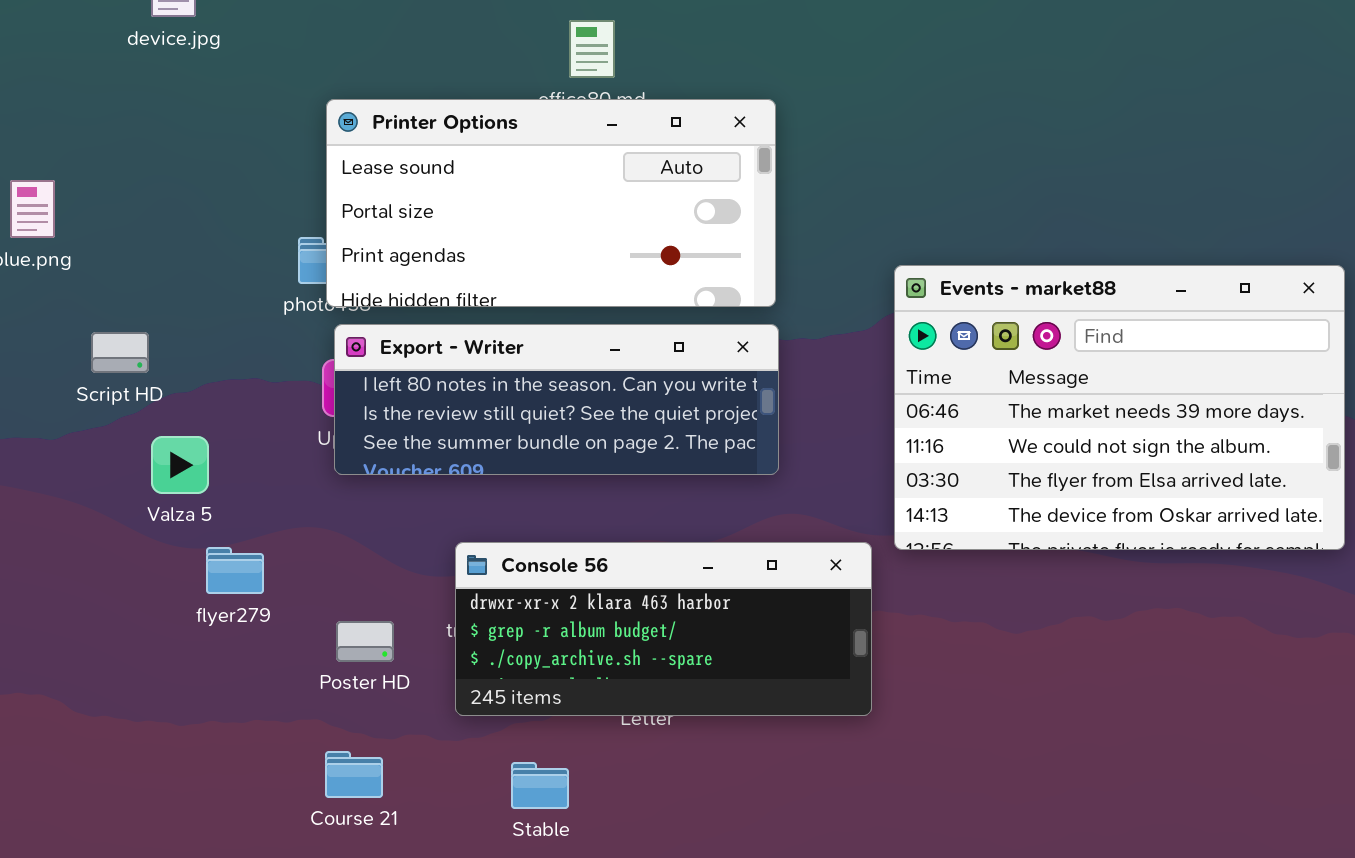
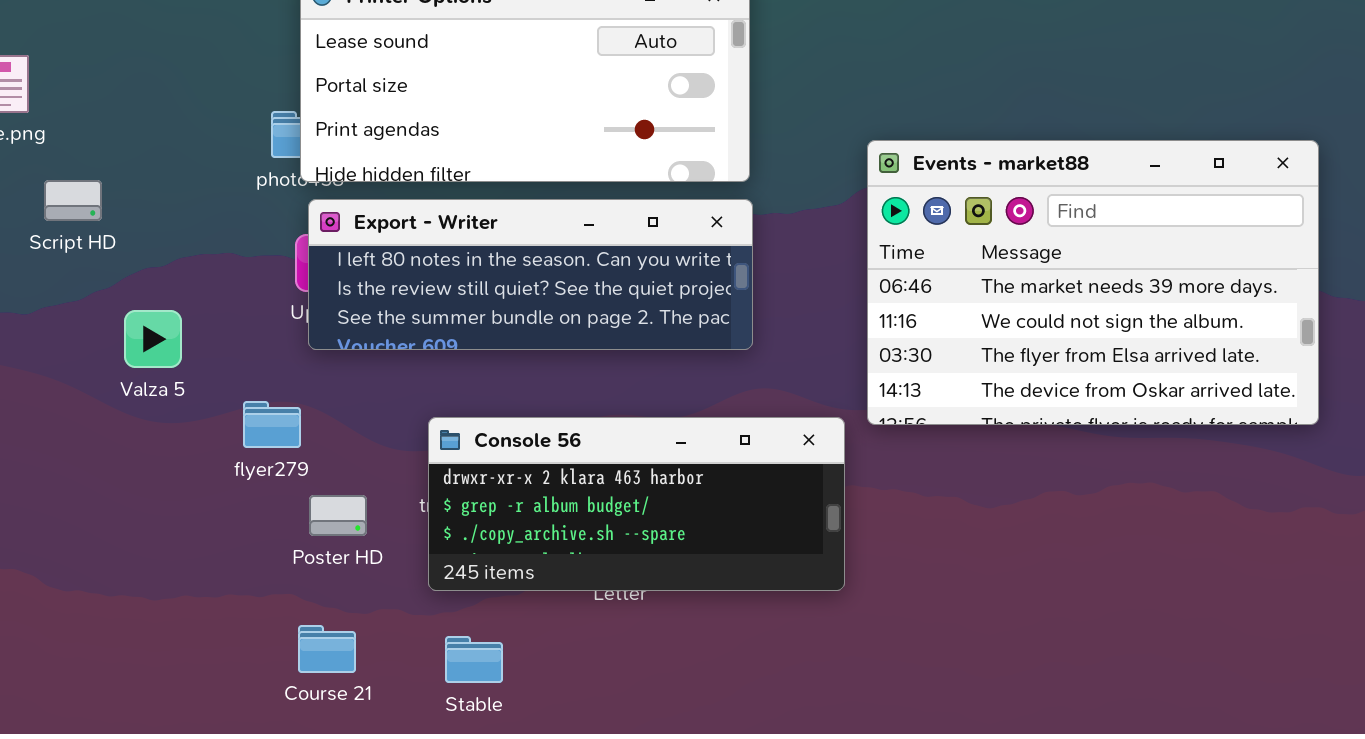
Script HD: [91,332,149,373] -> [44,180,102,221], moved
flyer279: [206,547,264,594] -> [243,401,301,448], moved
Stable: [511,762,569,809] -> [445,636,503,683], moved

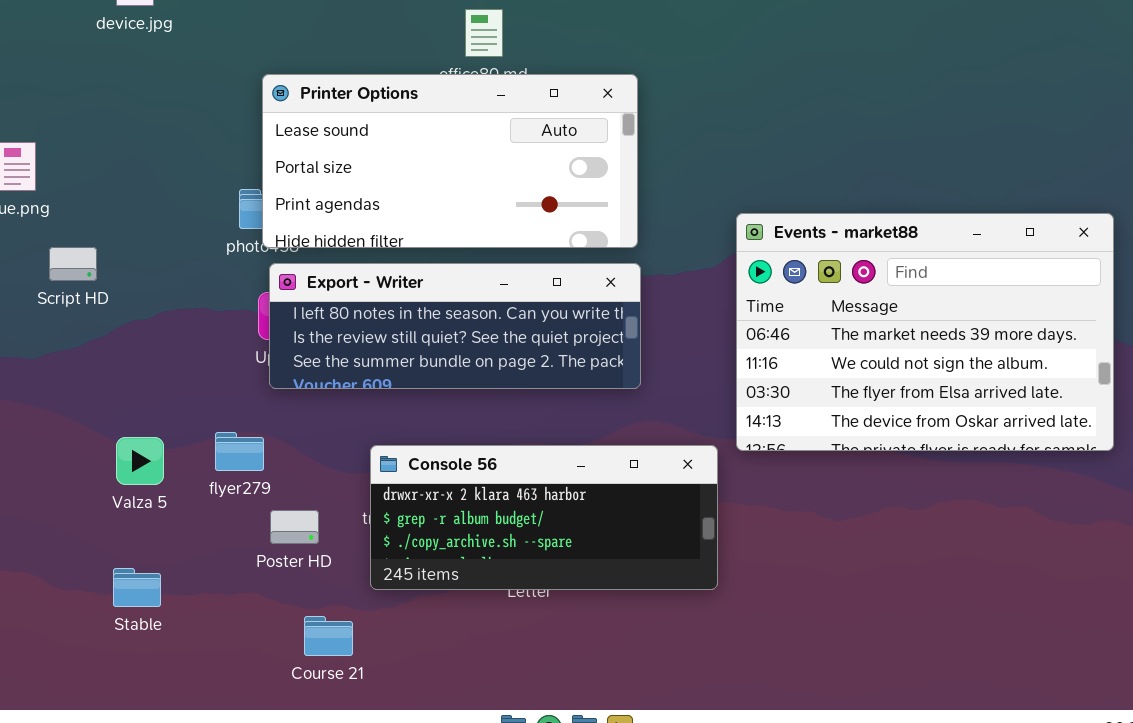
Valza 5: [124,310,182,368] -> [116,437,164,485], moved
Course 21: [298,625,356,673] -> [304,616,353,656], moved
Stable: [445,636,503,683] -> [113,568,161,607], moved

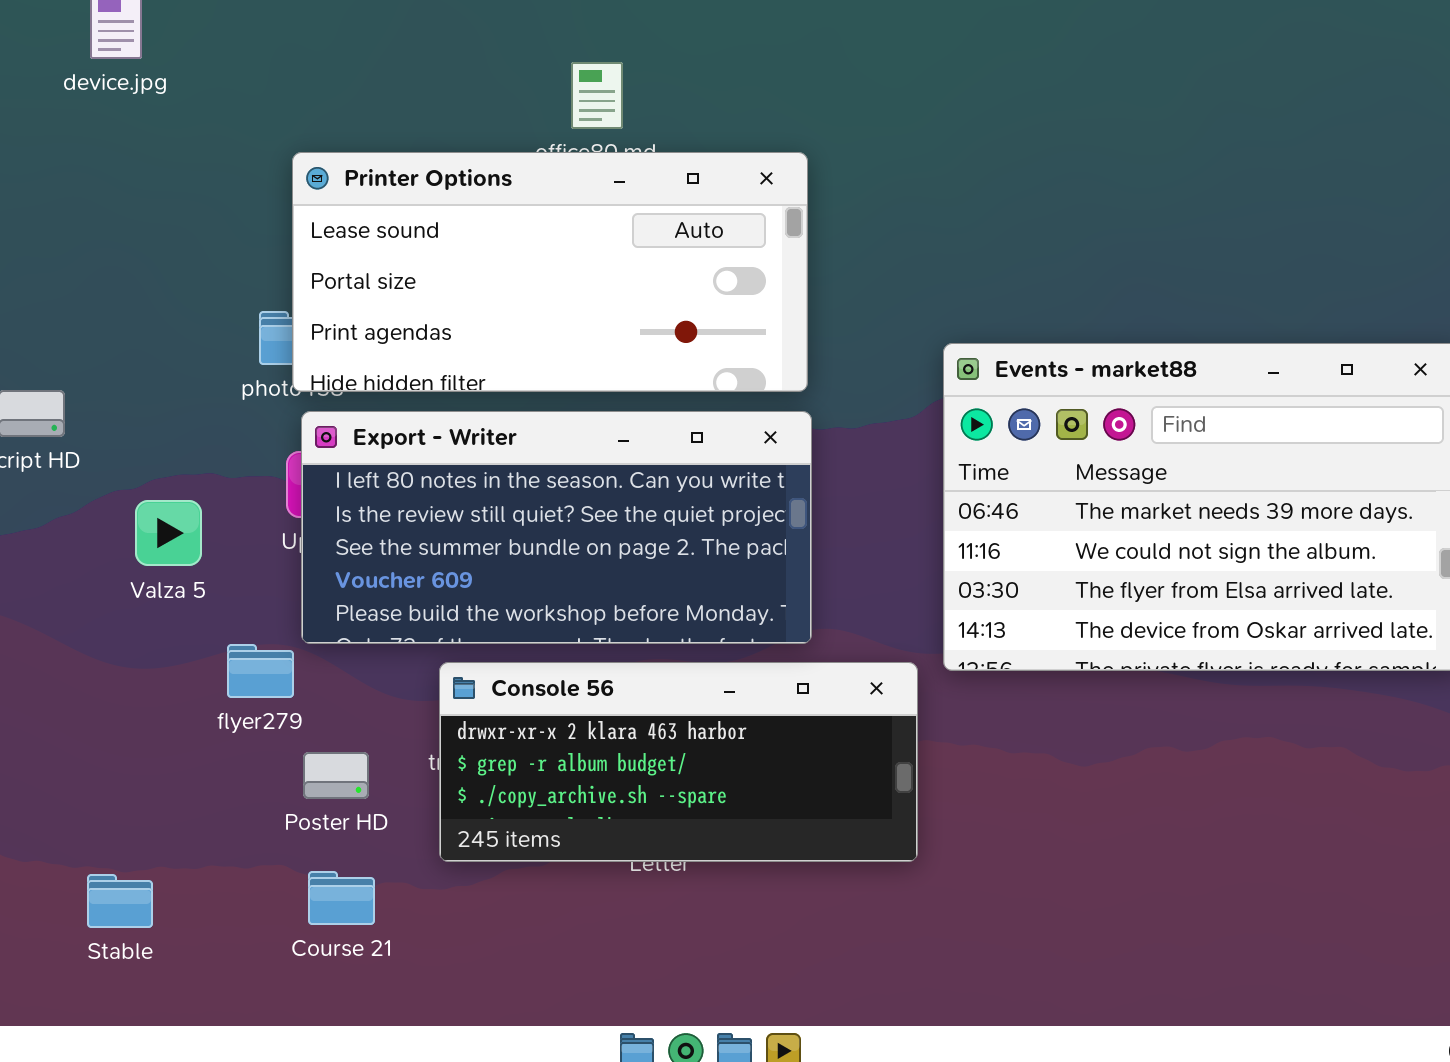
Export - Writer: [269,263,641,389] -> [301,411,812,644], resized
Valza 5: [116,437,164,485] -> [135,500,202,566], moved
Stable: [113,568,161,607] -> [87,874,153,928], moved
Course 21: [304,616,353,656] -> [308,871,375,925], moved

